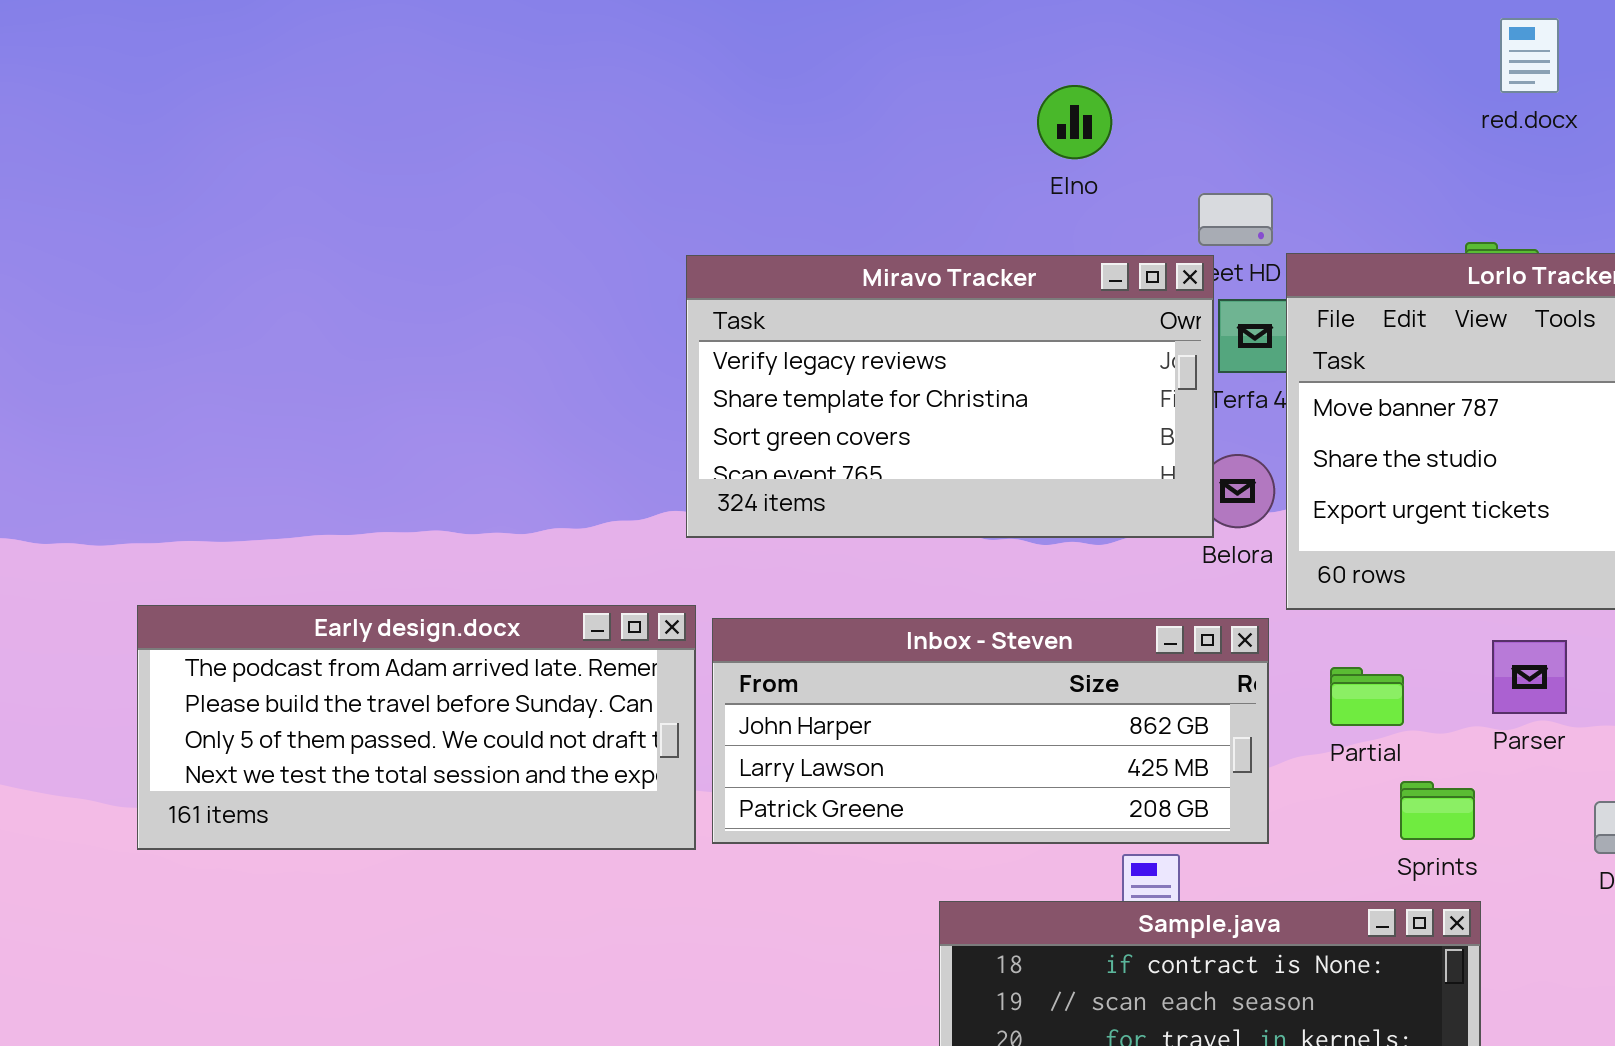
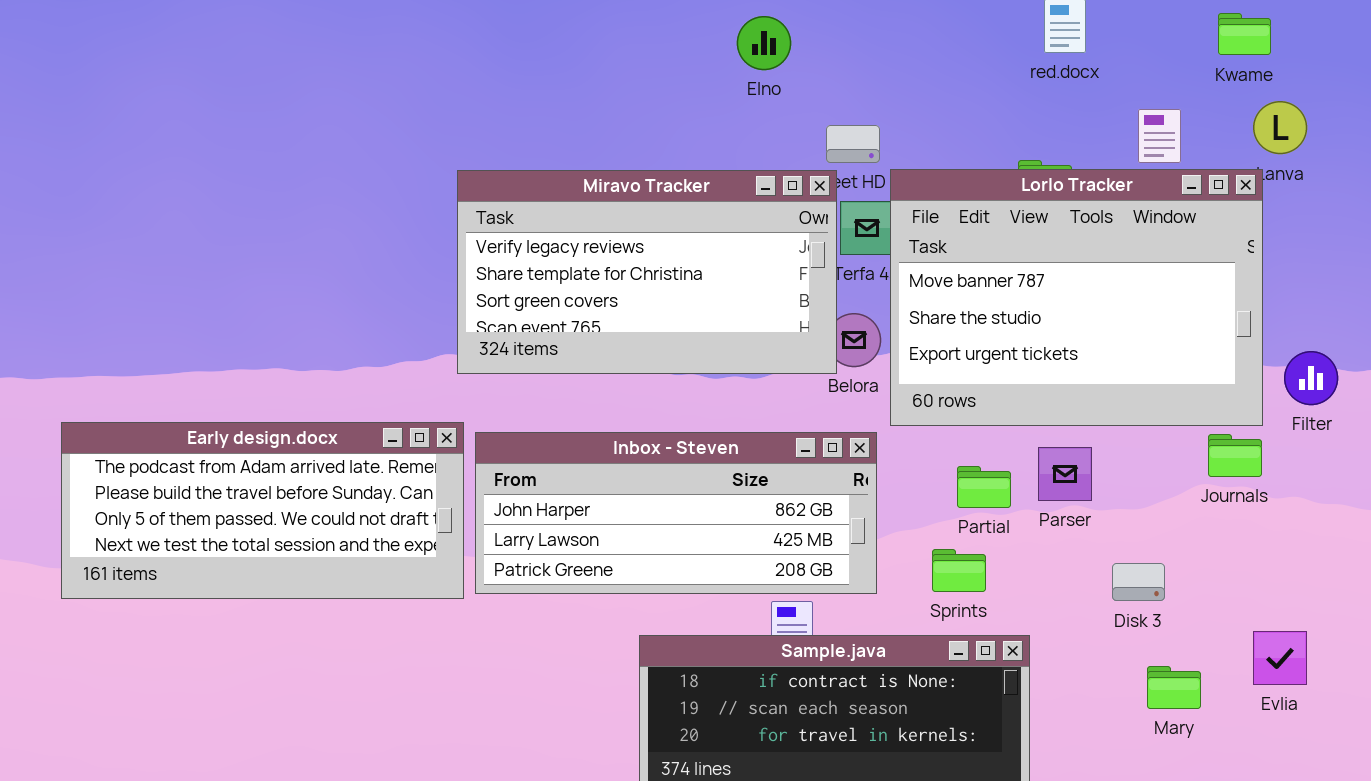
Elno: [1037,85,1112,159] -> [737,16,791,70], moved
Partial: [1330,667,1404,726] -> [957,466,1011,508], moved
Sprints: [1400,781,1475,840] -> [932,549,986,592], moved

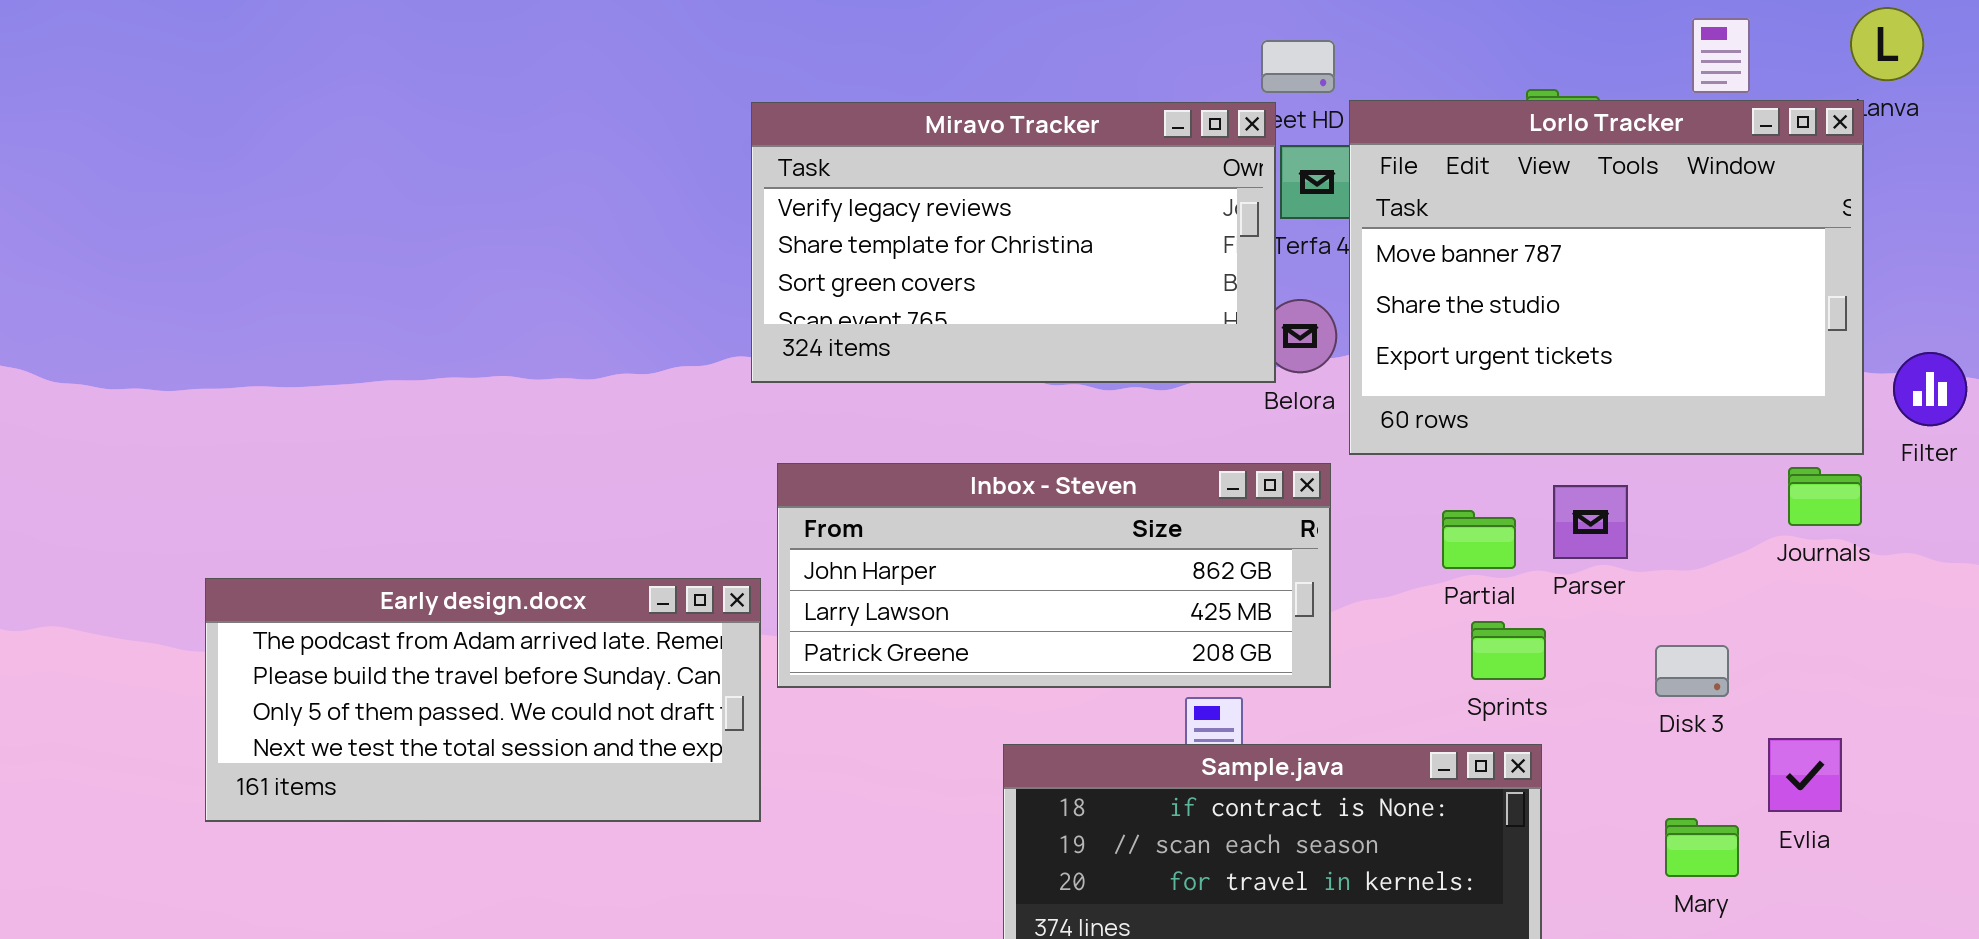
Early design.docx: [61,422,464,599] -> [205,578,761,822], moved
Sprints: [932,549,986,592] -> [1471,621,1546,680], moved
Evlia: [1253,631,1307,685] -> [1768,738,1842,812], moved
Mary: [1147,666,1201,709] -> [1665,818,1739,877], moved

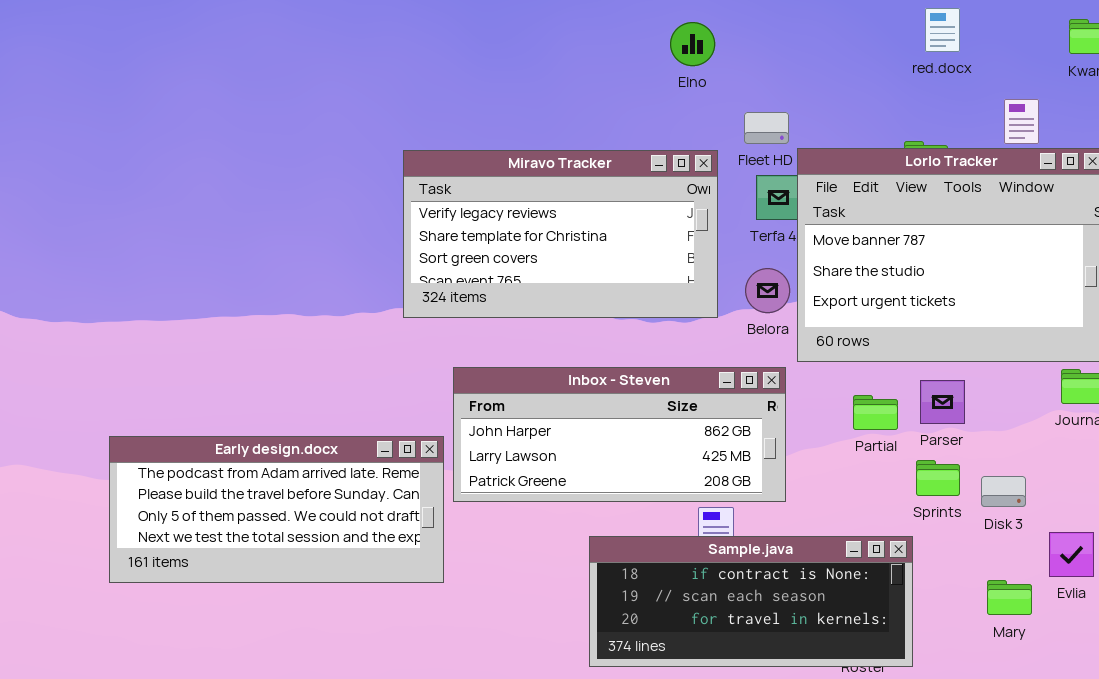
Miravo Tracker: [751,102,1276,383] -> [403,150,718,318], moved
Sprints: [1471,621,1546,680] -> [916,460,960,496], moved

